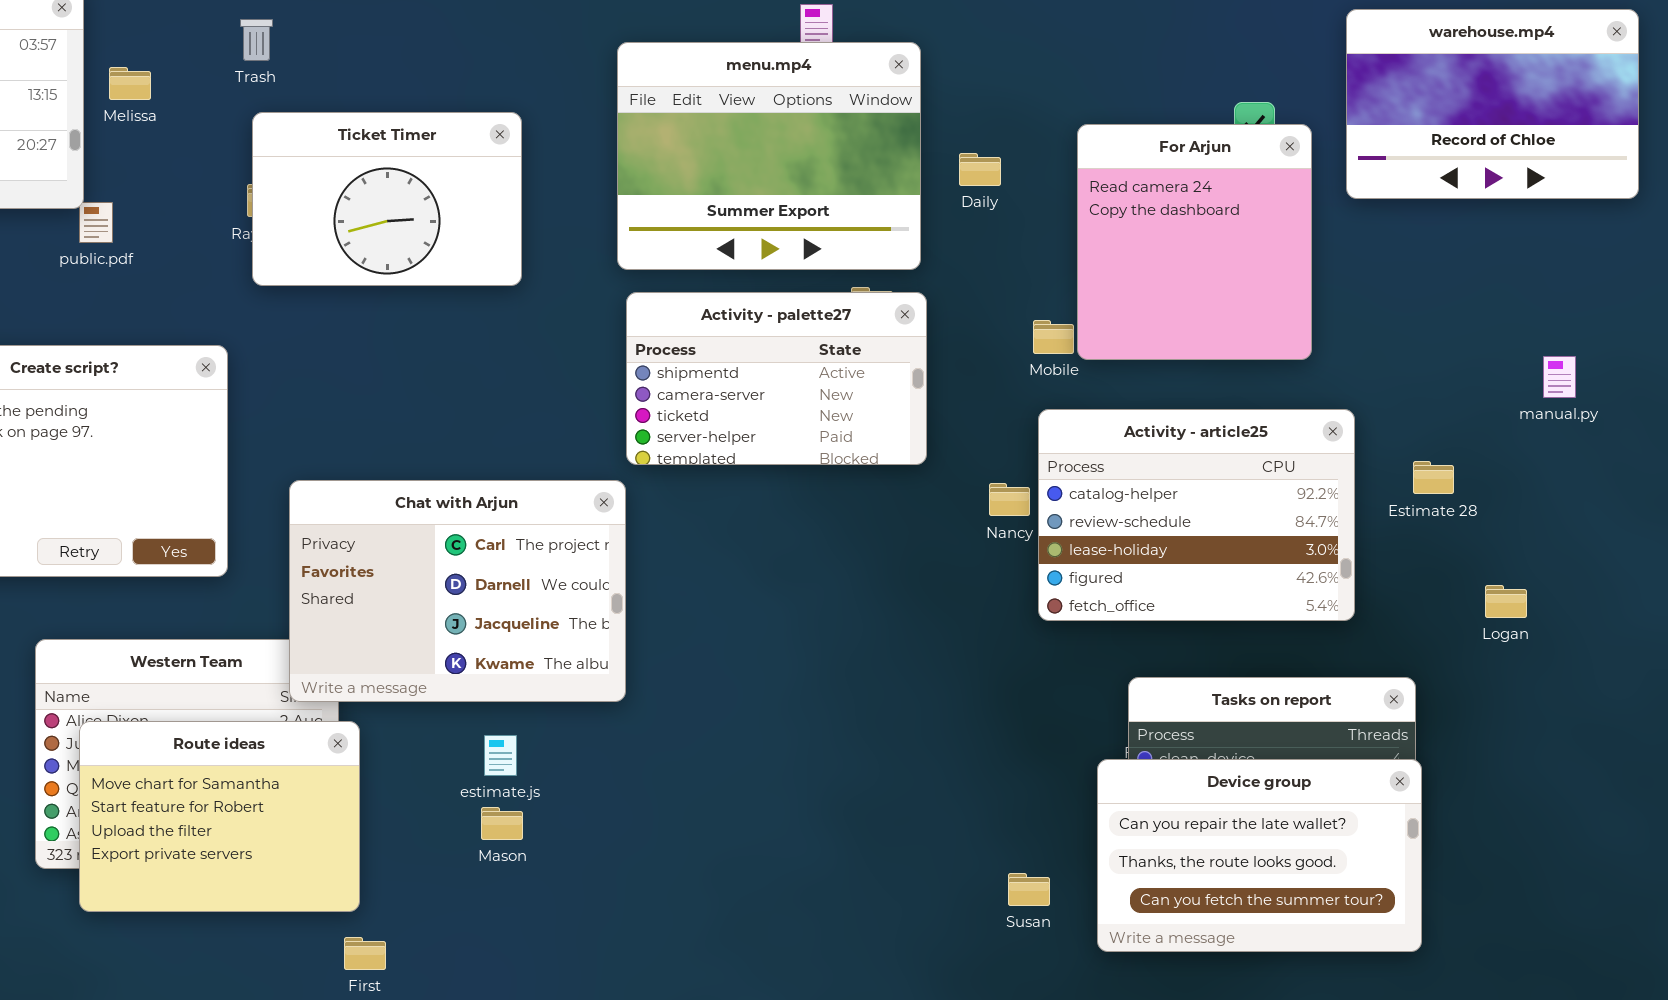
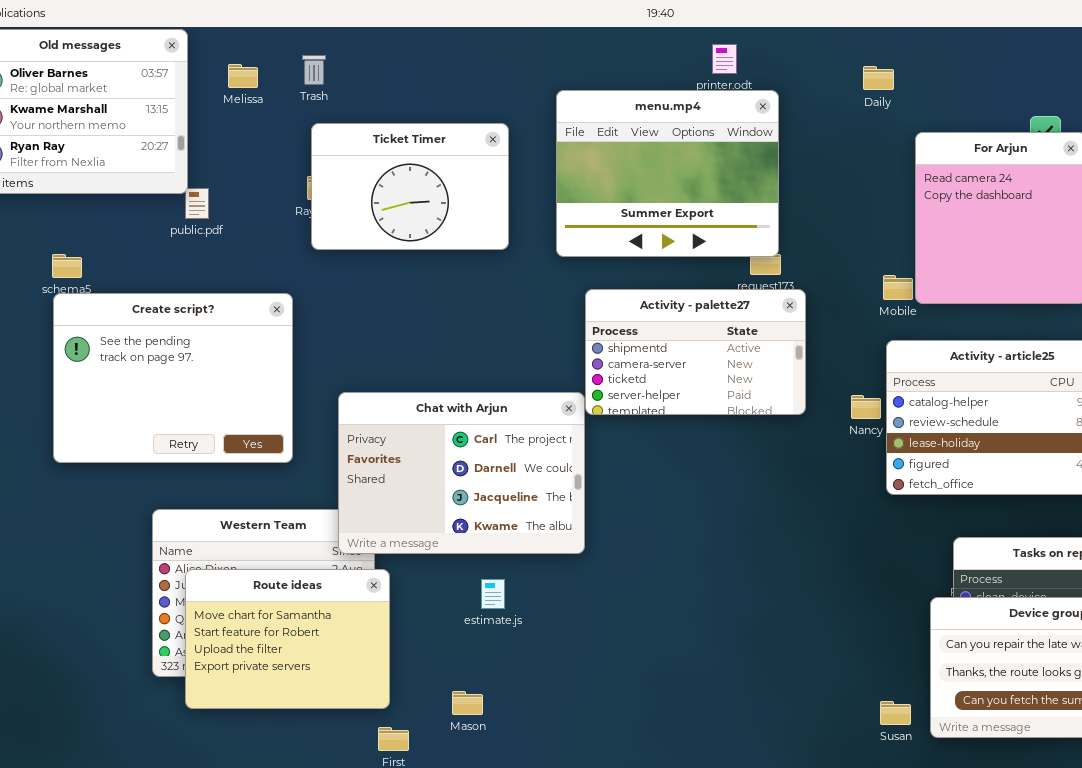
menu.mp4: [617,42,921,270] -> [556,90,779,257], moved
Melissa: [109,67,151,100] -> [228,64,258,88], moved
Daily: [959,153,1001,186] -> [863,66,894,90], moved
Activity - palette27: [626,292,927,465] -> [585,289,806,415], moved
Mason: [481,807,523,840] -> [452,691,483,715], moved
Susan: [1008,873,1050,906] -> [880,701,911,725], moved

